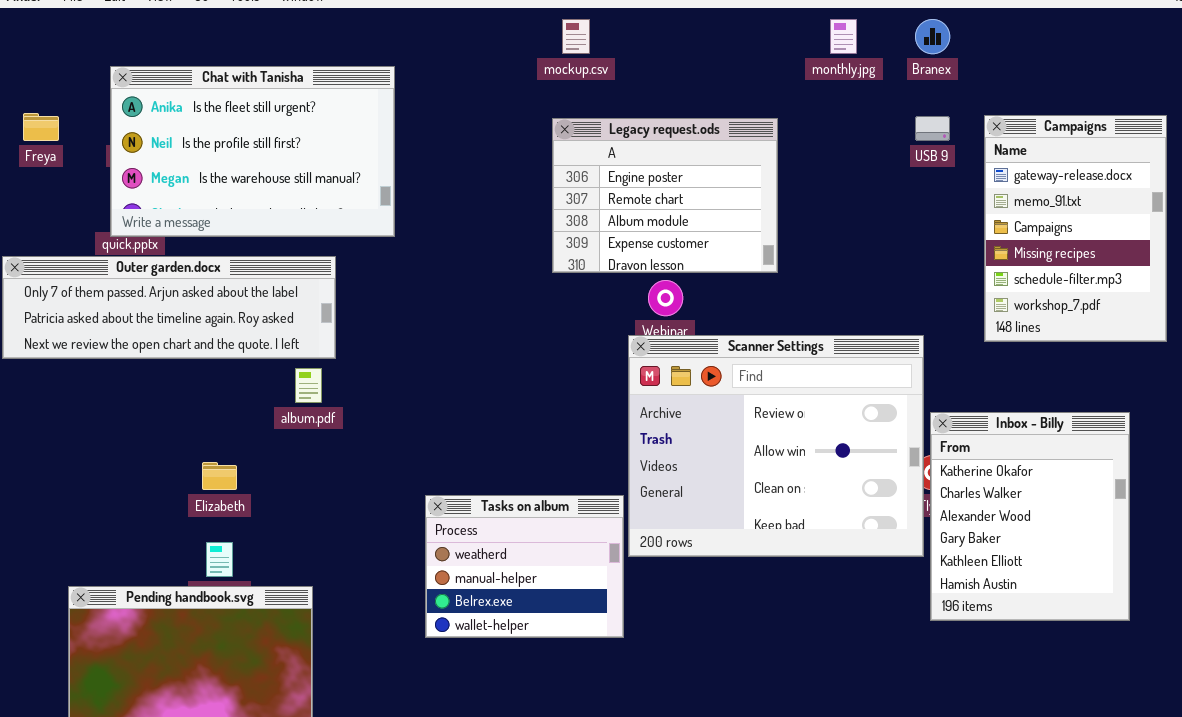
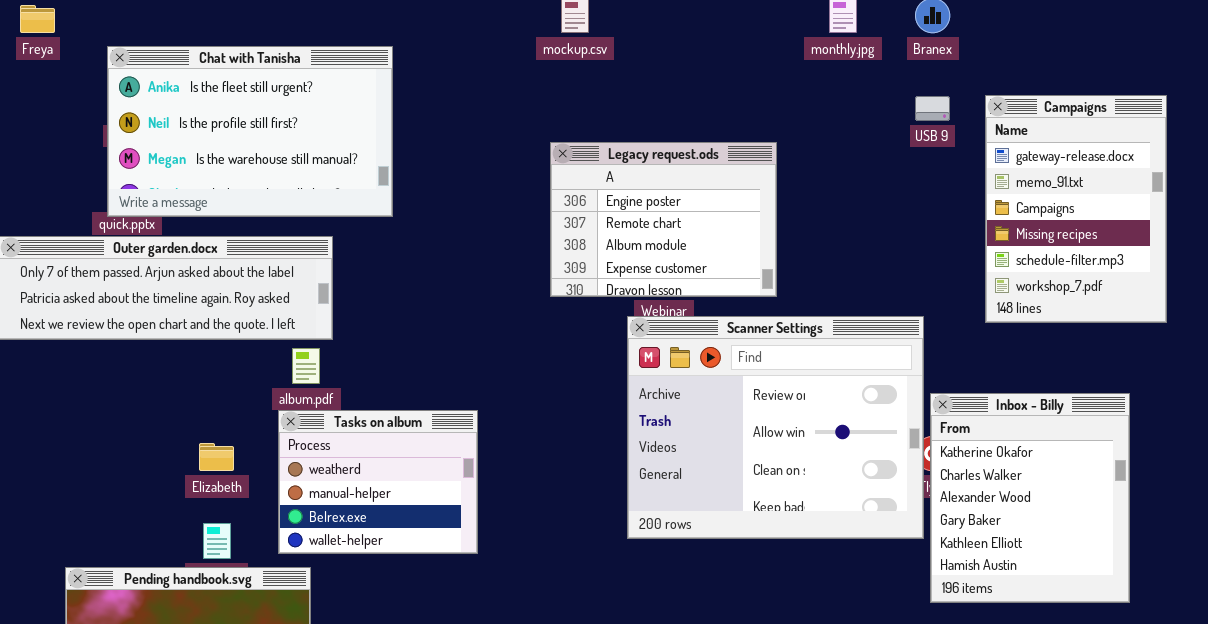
Freya: [23,113,59,141] -> [20,5,55,33], moved
Legacy request.ods: [552,118,778,273] -> [550,142,777,297], moved
Tasks on album: [425,495,624,638] -> [278,410,478,554], moved

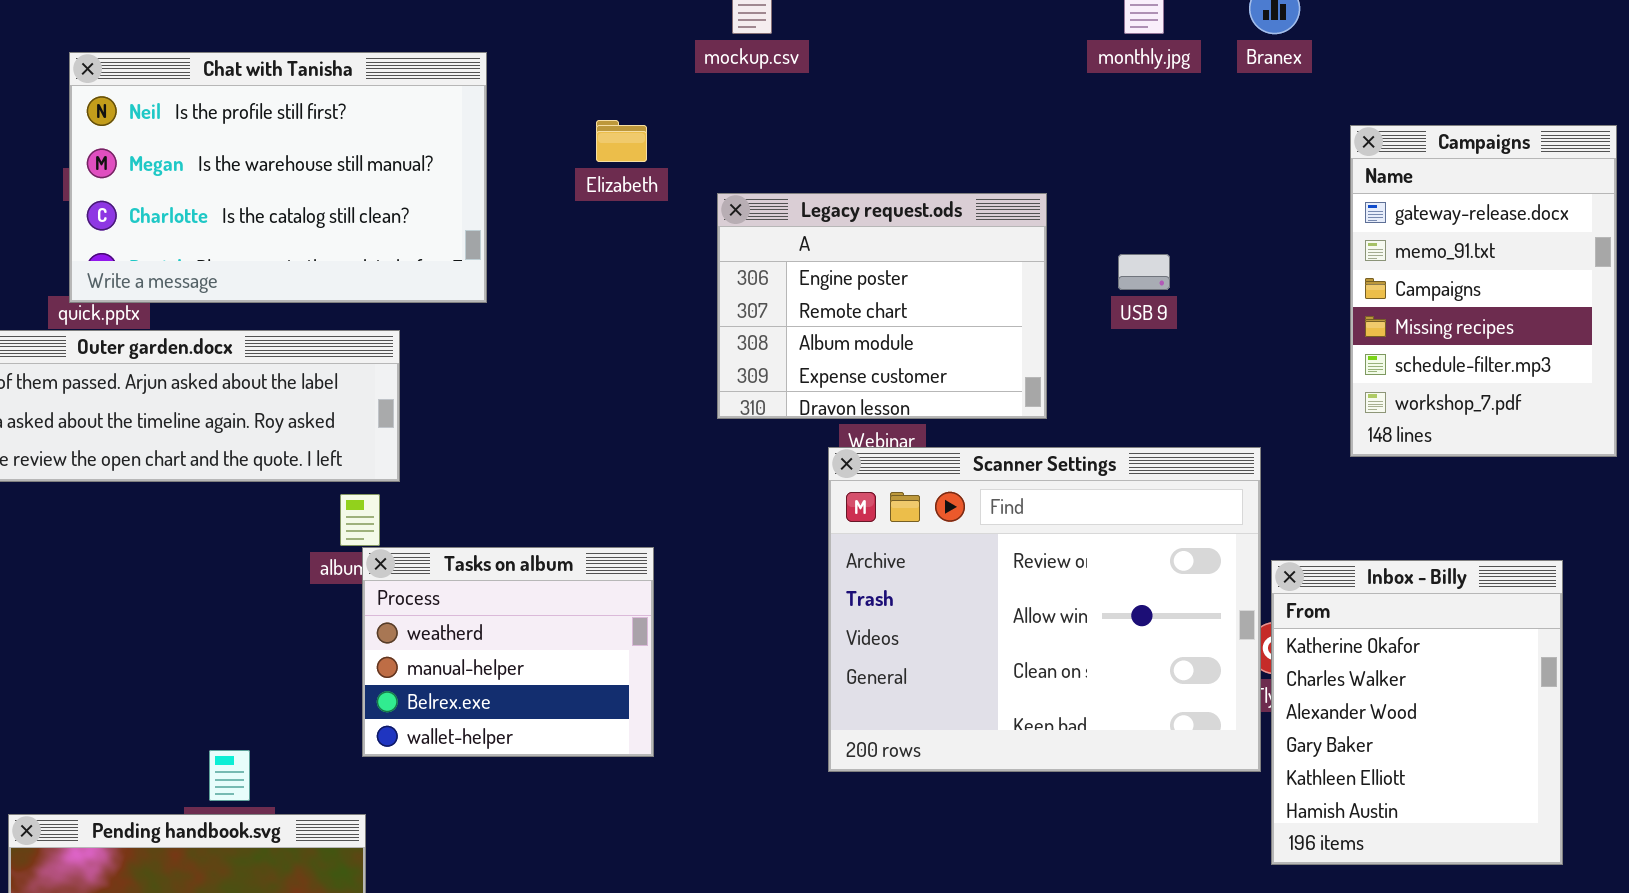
Chat with Tanisha: [107,46,393,217] -> [69,52,487,303], scrolled down 1 row
USB 9: [915,96,950,121] -> [1118,254,1170,290], moved
Tasks on album: [278,410,478,554] -> [362,547,654,757], moved
Elizabeth: [199,443,234,471] -> [596,120,647,162], moved

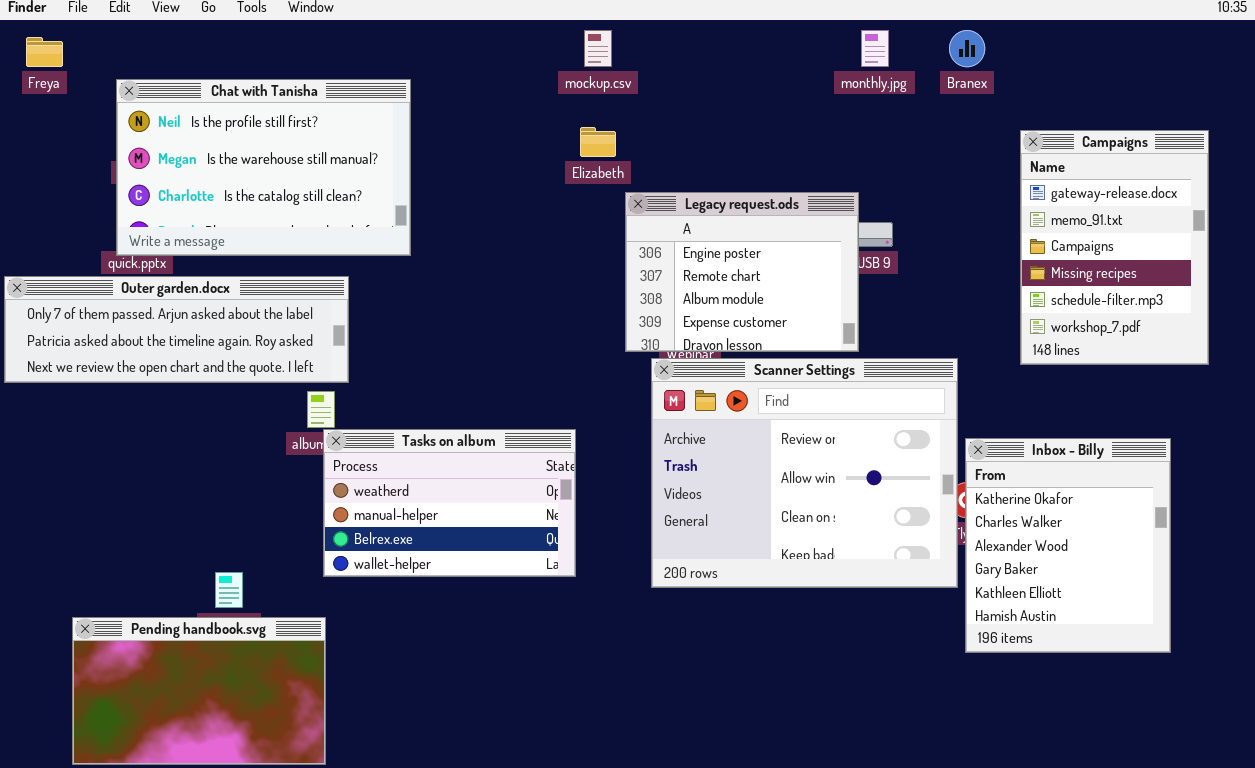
Elizabeth: [596,120,647,162] -> [580,127,616,157], moved
Legacy request.ods: [717,193,1047,419] -> [625,192,859,352], moved
Tasks on album: [362,547,654,757] -> [323,429,576,577], resized

